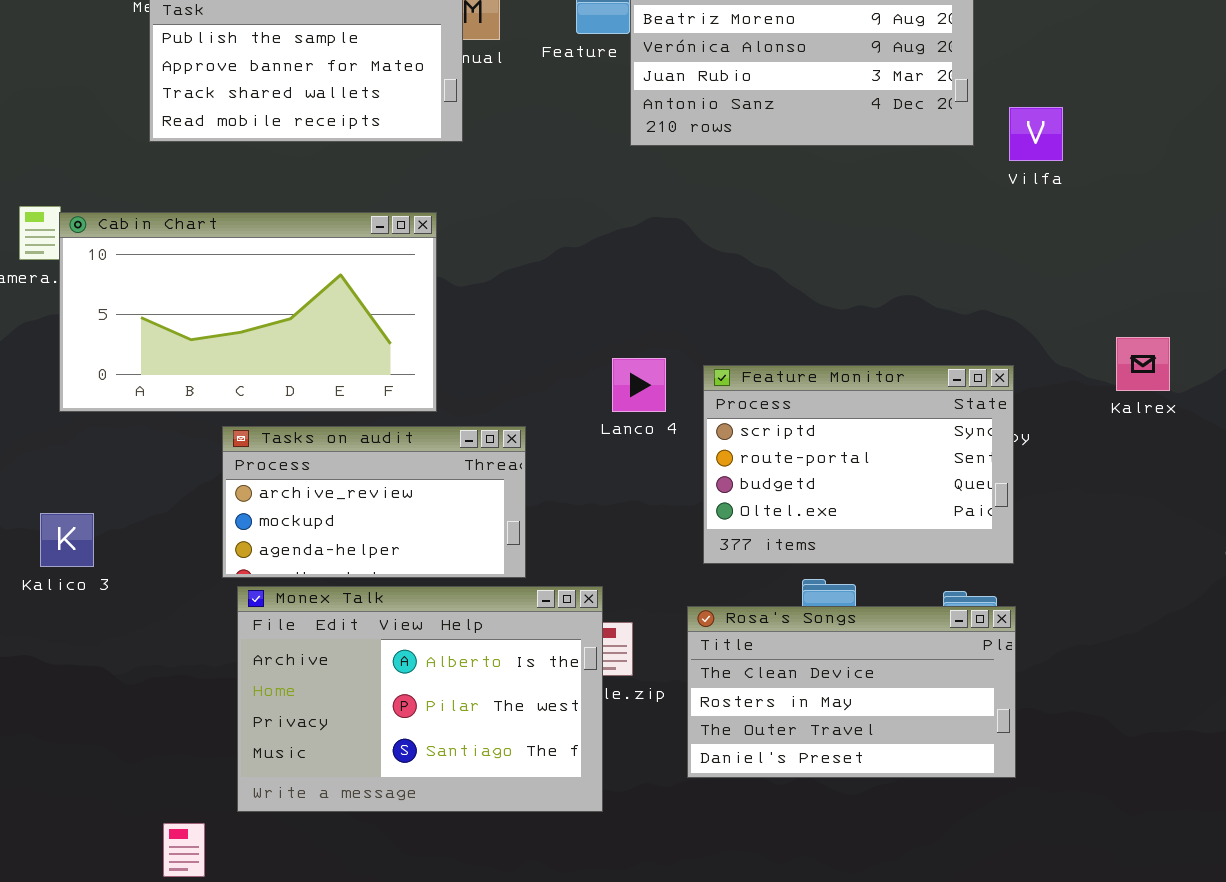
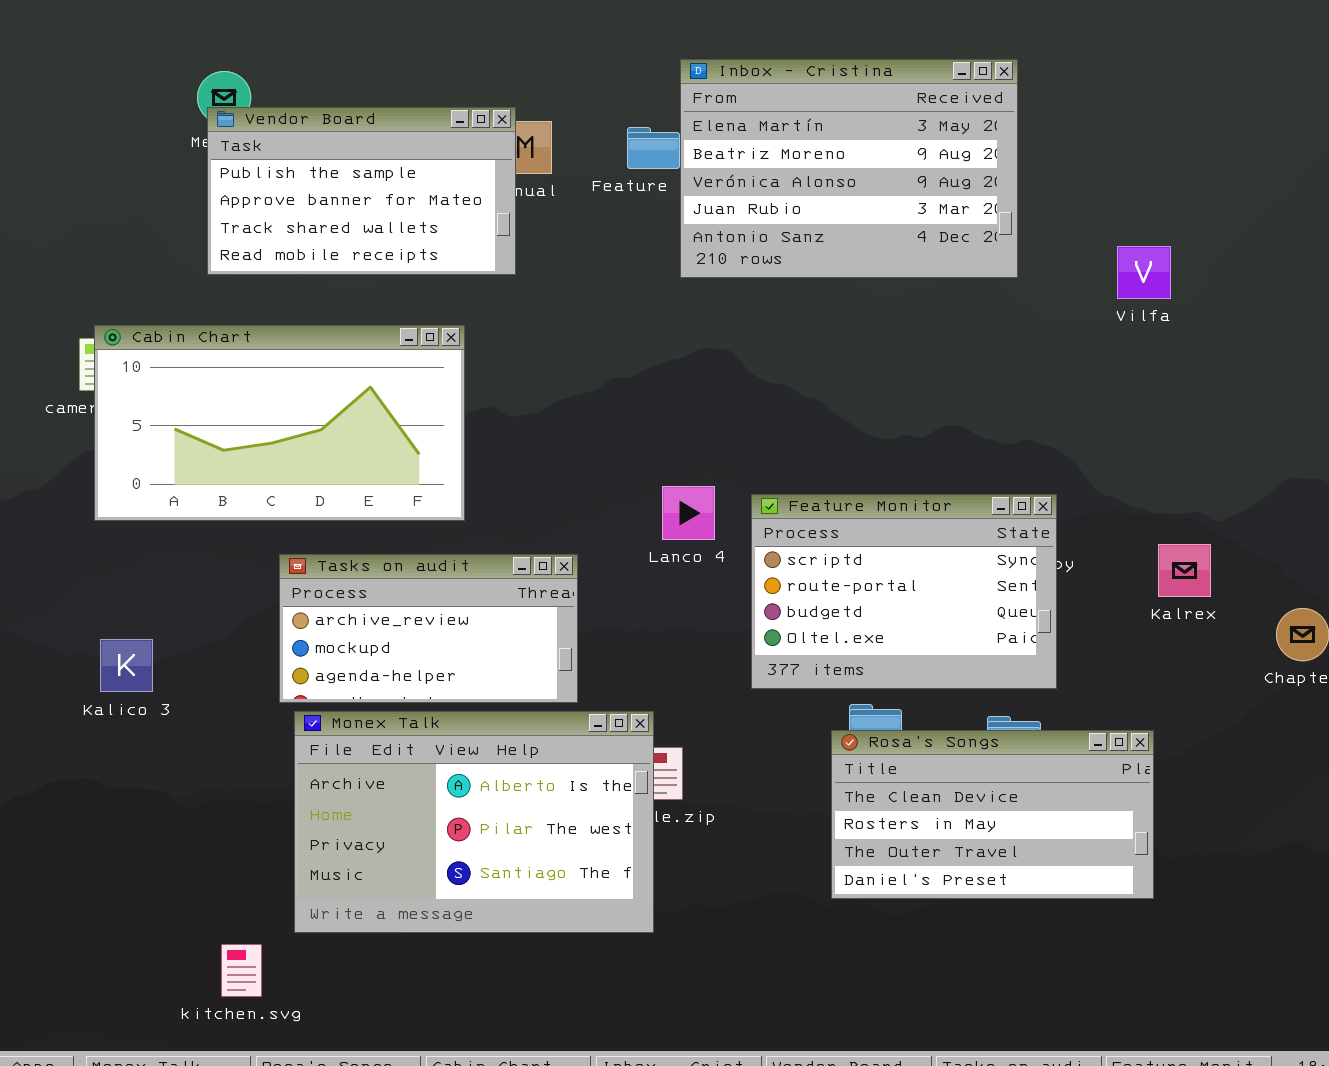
Vilfa: [1009,107,1063,161] -> [1117,246,1171,299], moved
Cabin Chart: [59,212,437,412] -> [94,325,465,521], moved
Kalrex: [1116,337,1170,391] -> [1158,544,1211,597], moved
Rosa's Songs: [687,606,1016,778] -> [831,730,1154,899], moved

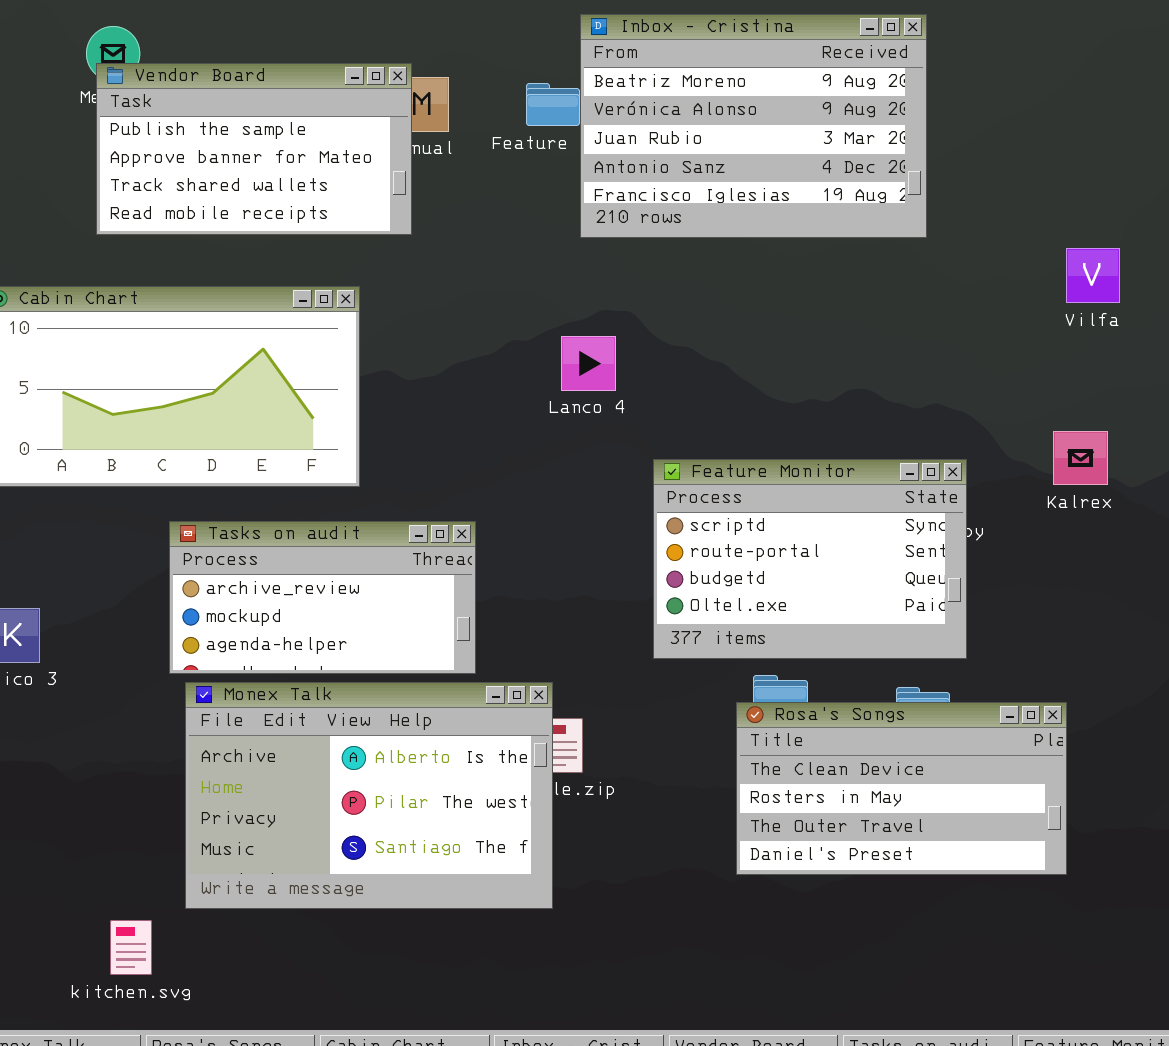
Inbox - Cristina: [680,59,1018,278] -> [580,14,927,238], scrolled down 1 row
Vilfa: [1117,246,1171,299] -> [1066,248,1120,303], moved
Lanco 4: [662,486,715,540] -> [561,336,616,391], moved
Kalrex: [1158,544,1211,597] -> [1053,431,1108,485], moved

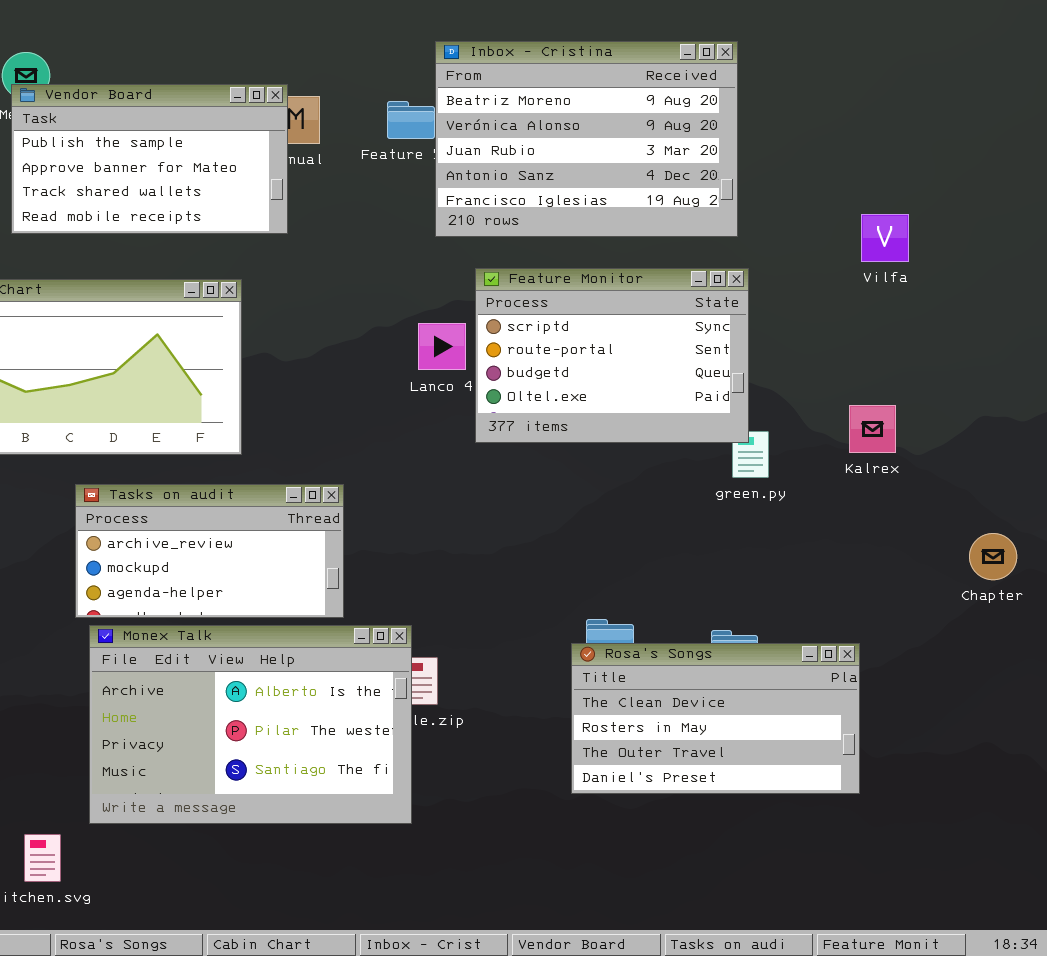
Vilfa: [1066,248,1120,303] -> [861,214,909,262], moved
Feature Monitor: [653,459,967,659] -> [475,268,749,443], moved

